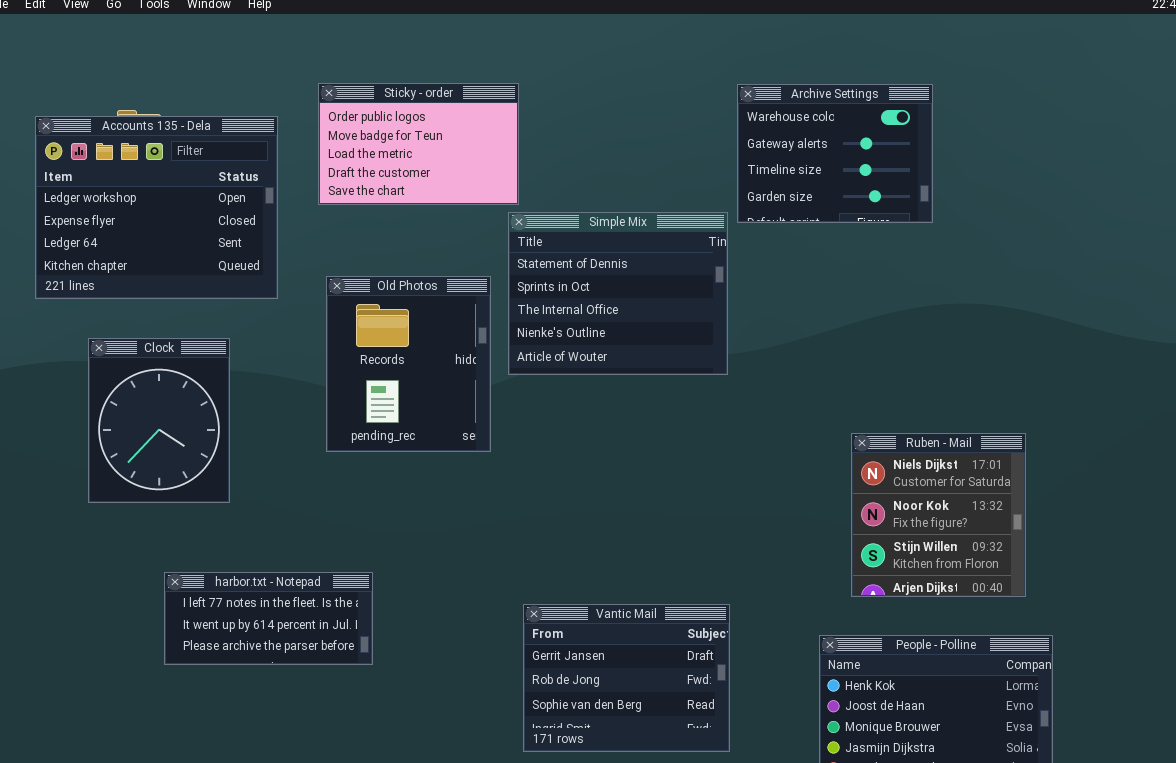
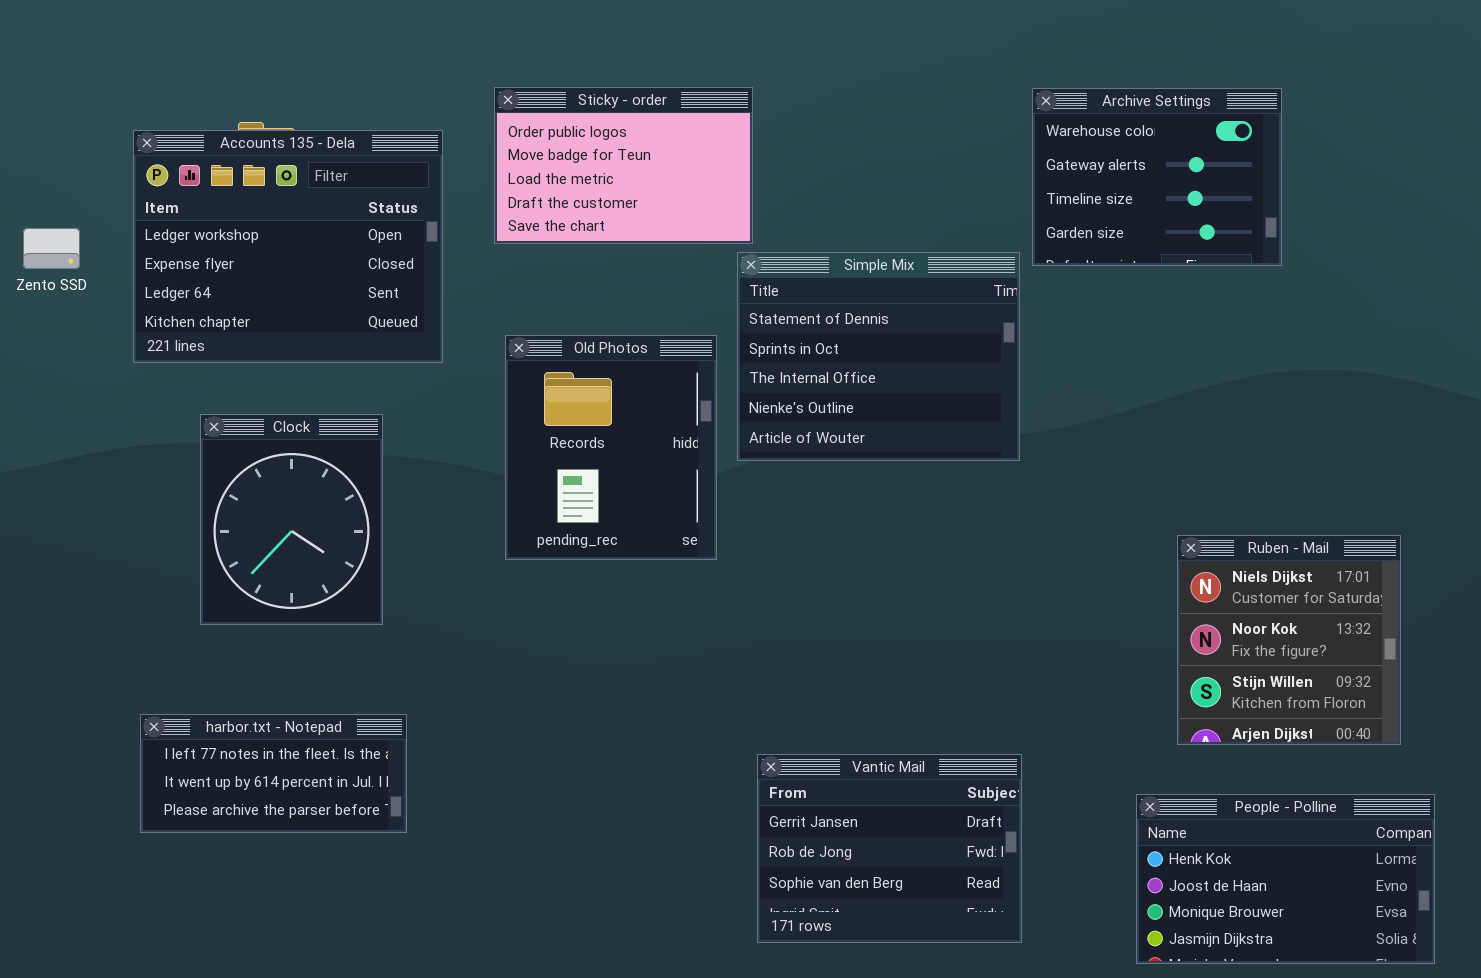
harbor.txt - Notepad: [164,572,373,665] -> [140,714,407,833], moved

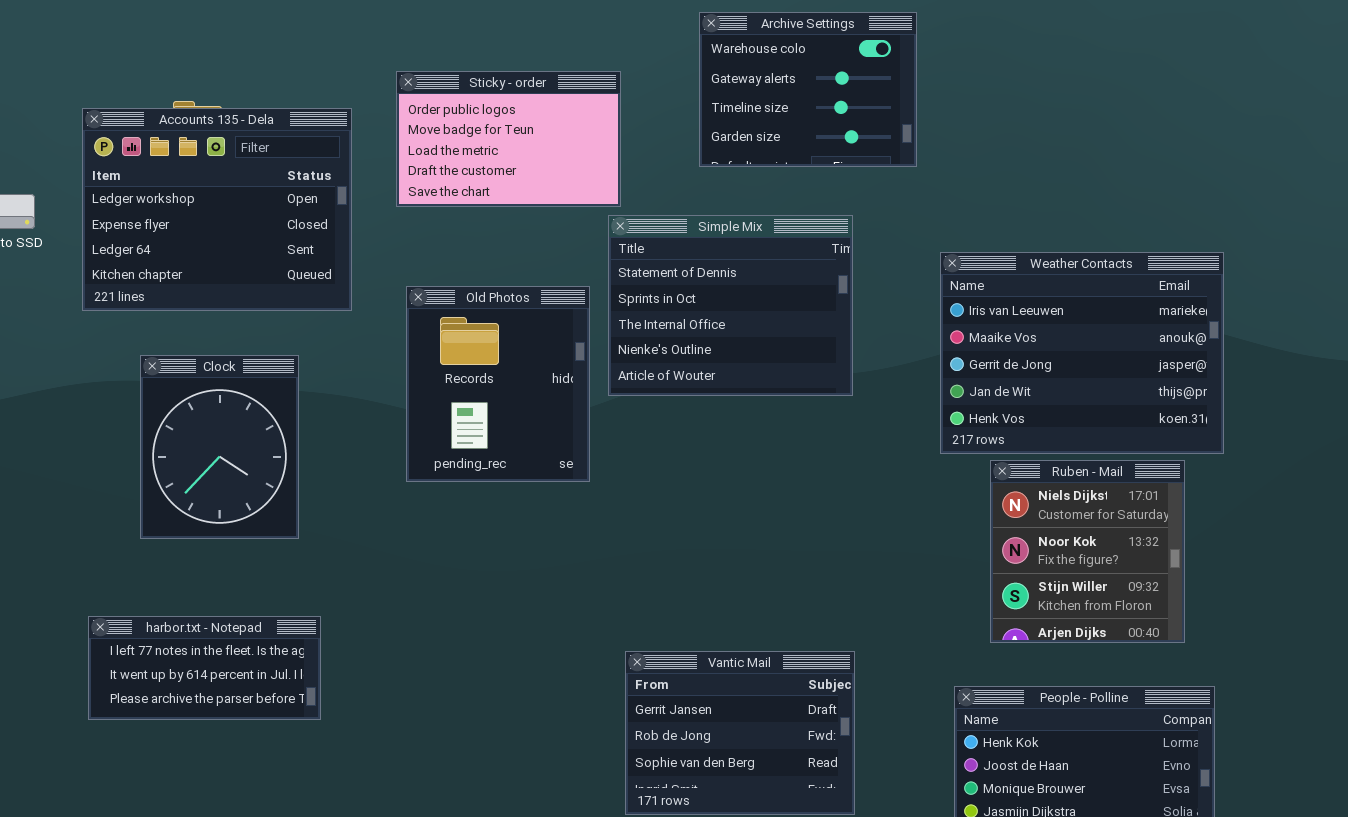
Archive Settings: [1032,88,1282,266] -> [699,12,917,167], moved
Weather Contacts: none -> [940,252,1224,454], opened

